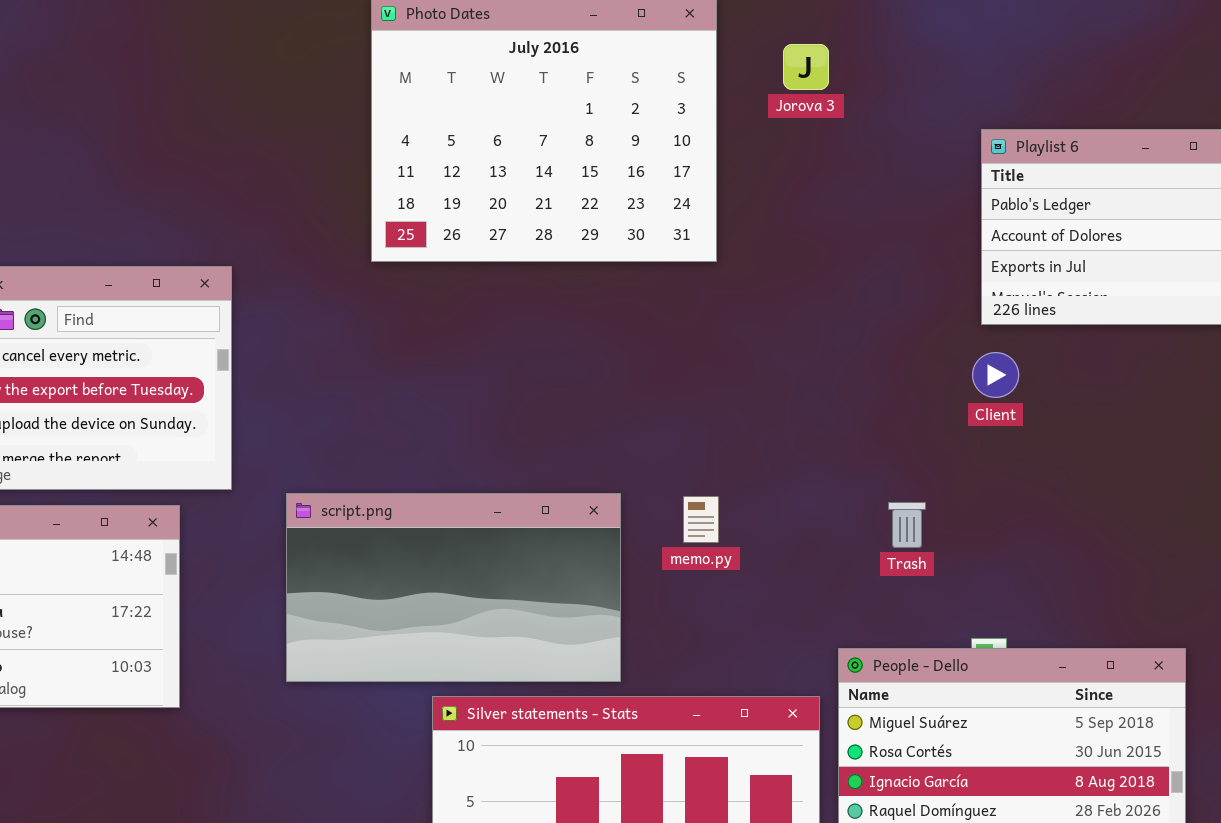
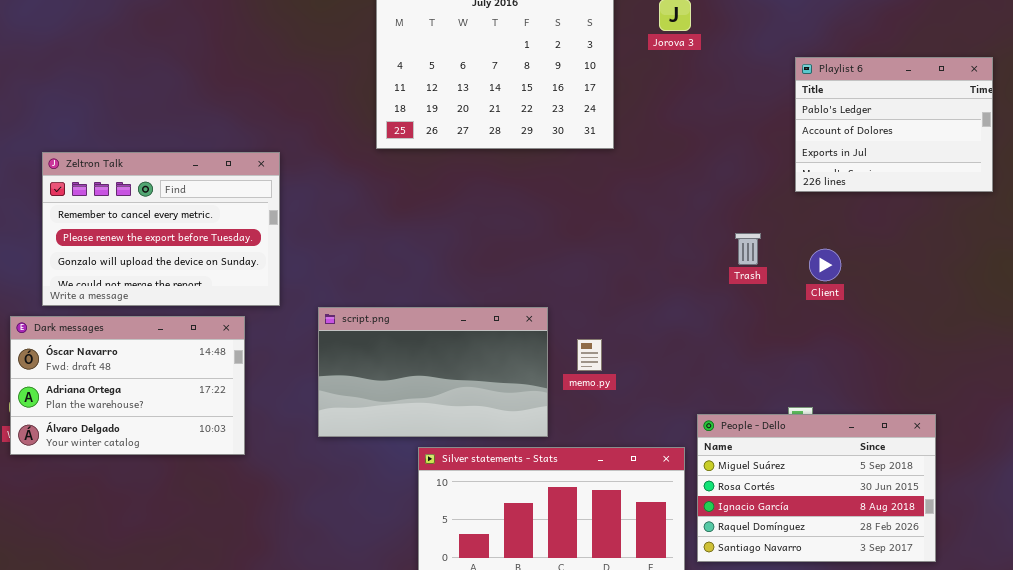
Client: [972,352,1019,398] -> [809,249,841,281], moved
memo.py: [683,496,719,543] -> [577,339,602,371], moved
Trash: [888,502,926,548] -> [735,233,761,265], moved

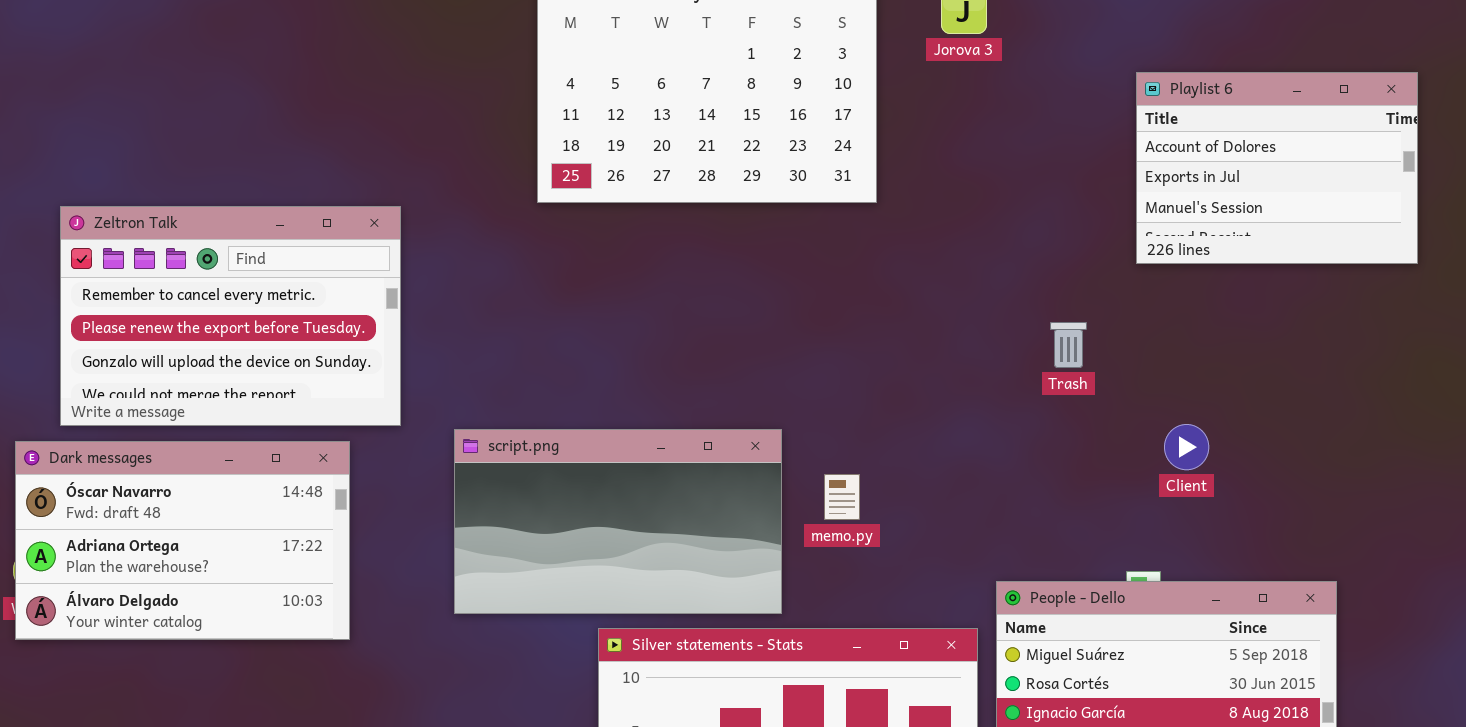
Playlist 6: [795,57,993,192] -> [1136,72,1418,264], scrolled down 1 row
Client: [809,249,841,281] -> [1164,424,1209,470], moved

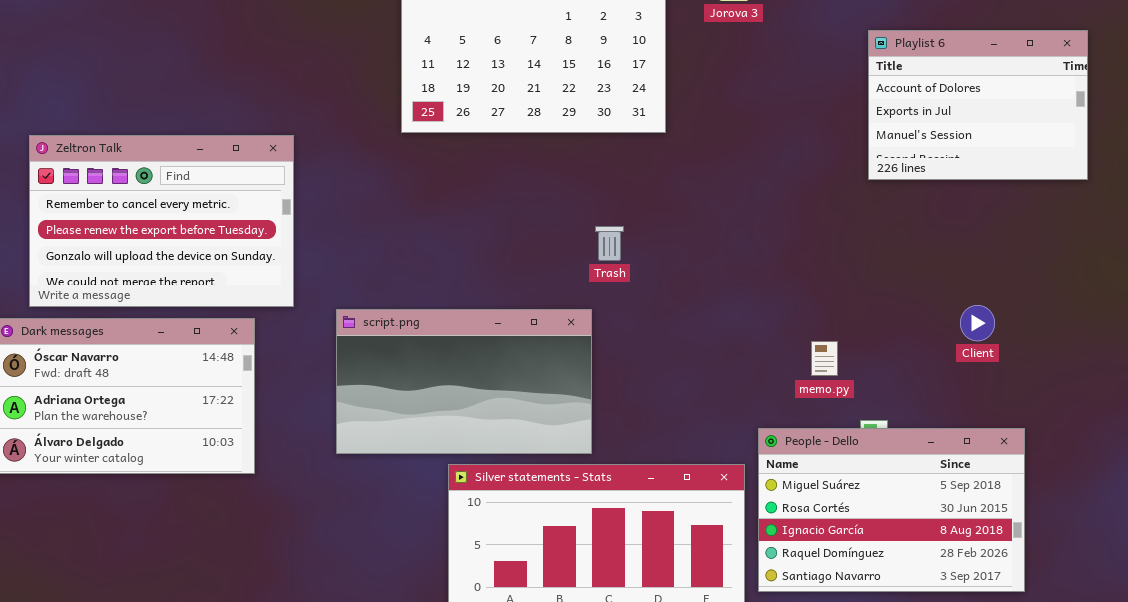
Trash: [1050,322,1087,368] -> [595,226,624,261], moved
Client: [1164,424,1209,470] -> [960,305,995,341], moved
memo.py: [824,474,860,520] -> [811,341,838,376], moved

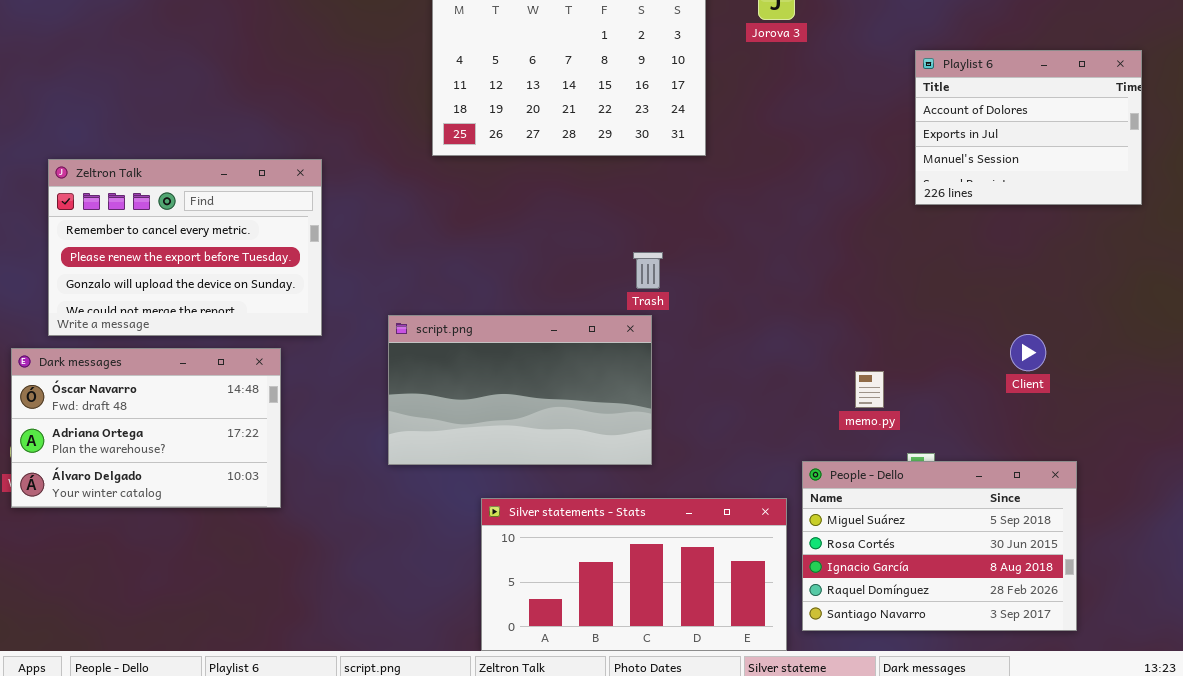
script.png: [336,309,592,454] -> [388,315,652,465], moved

